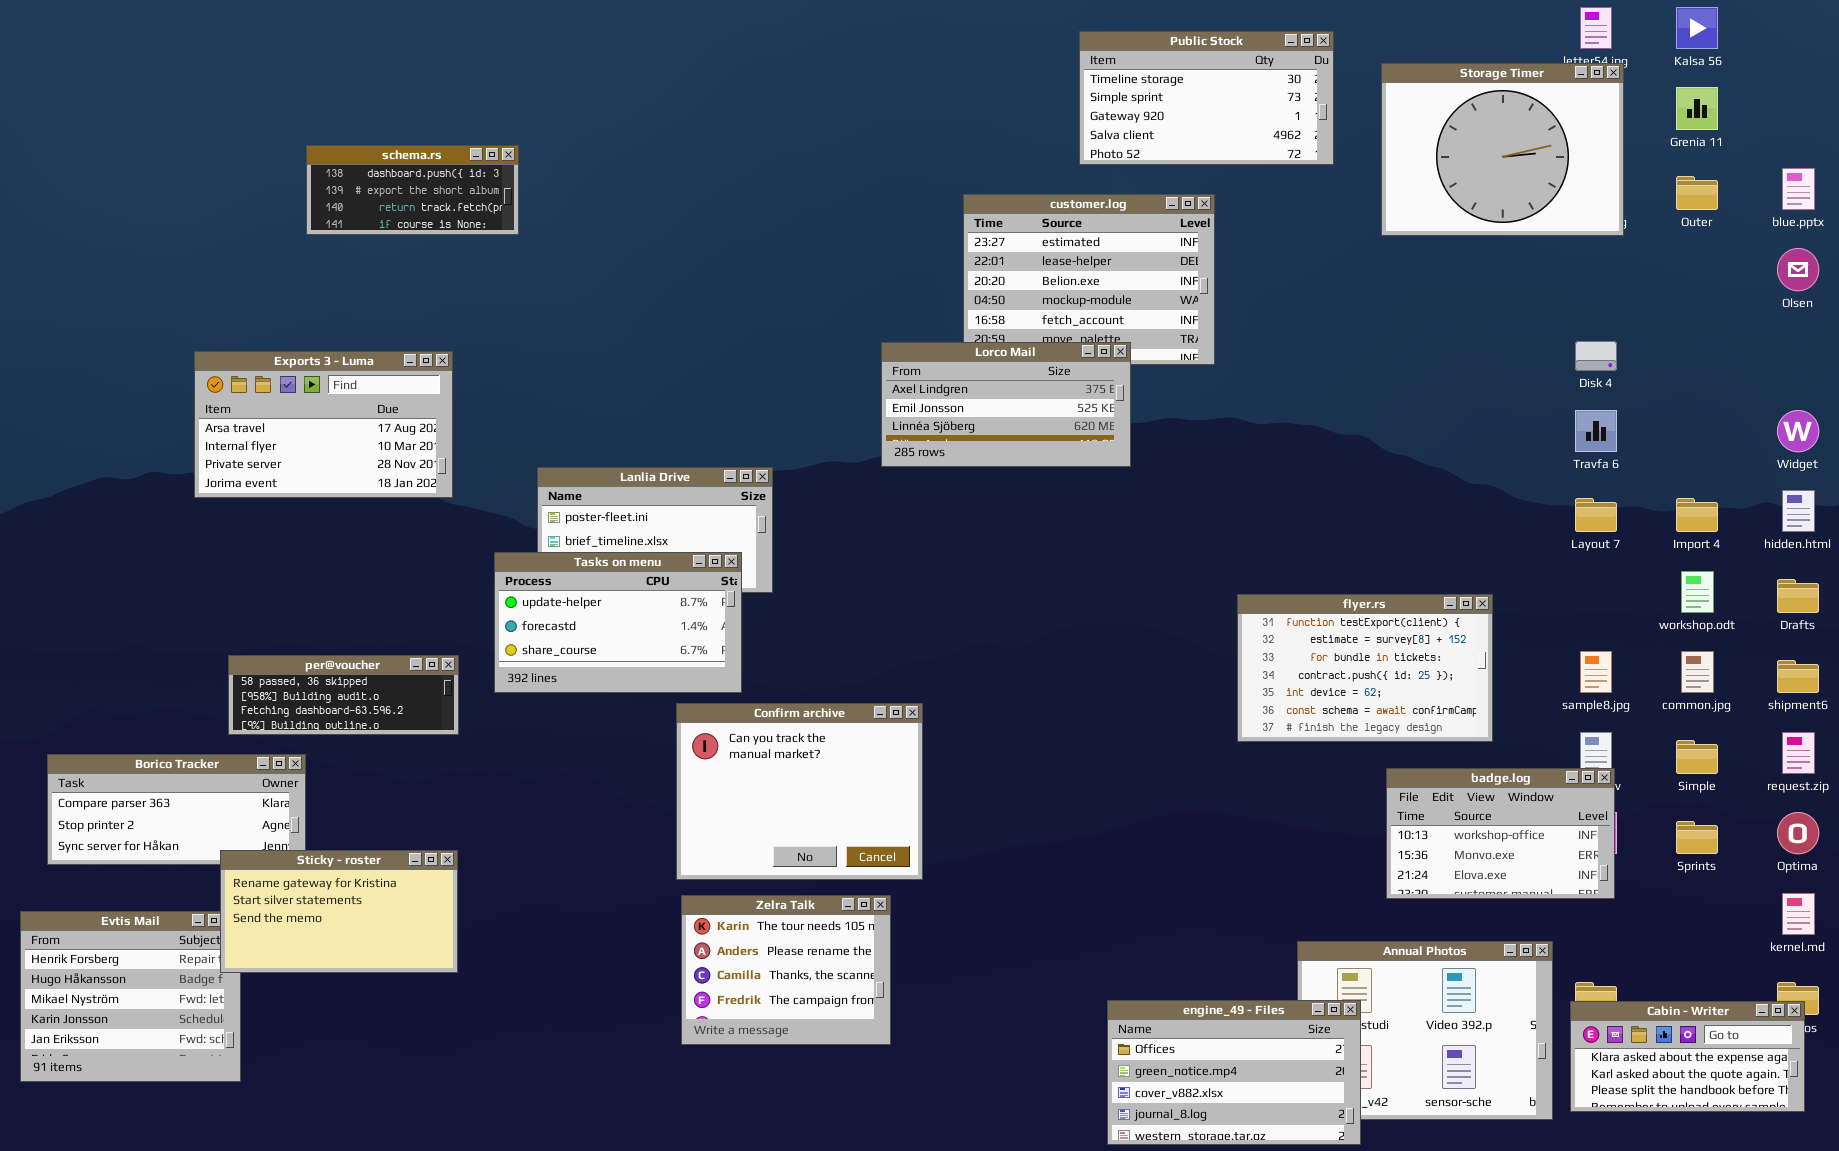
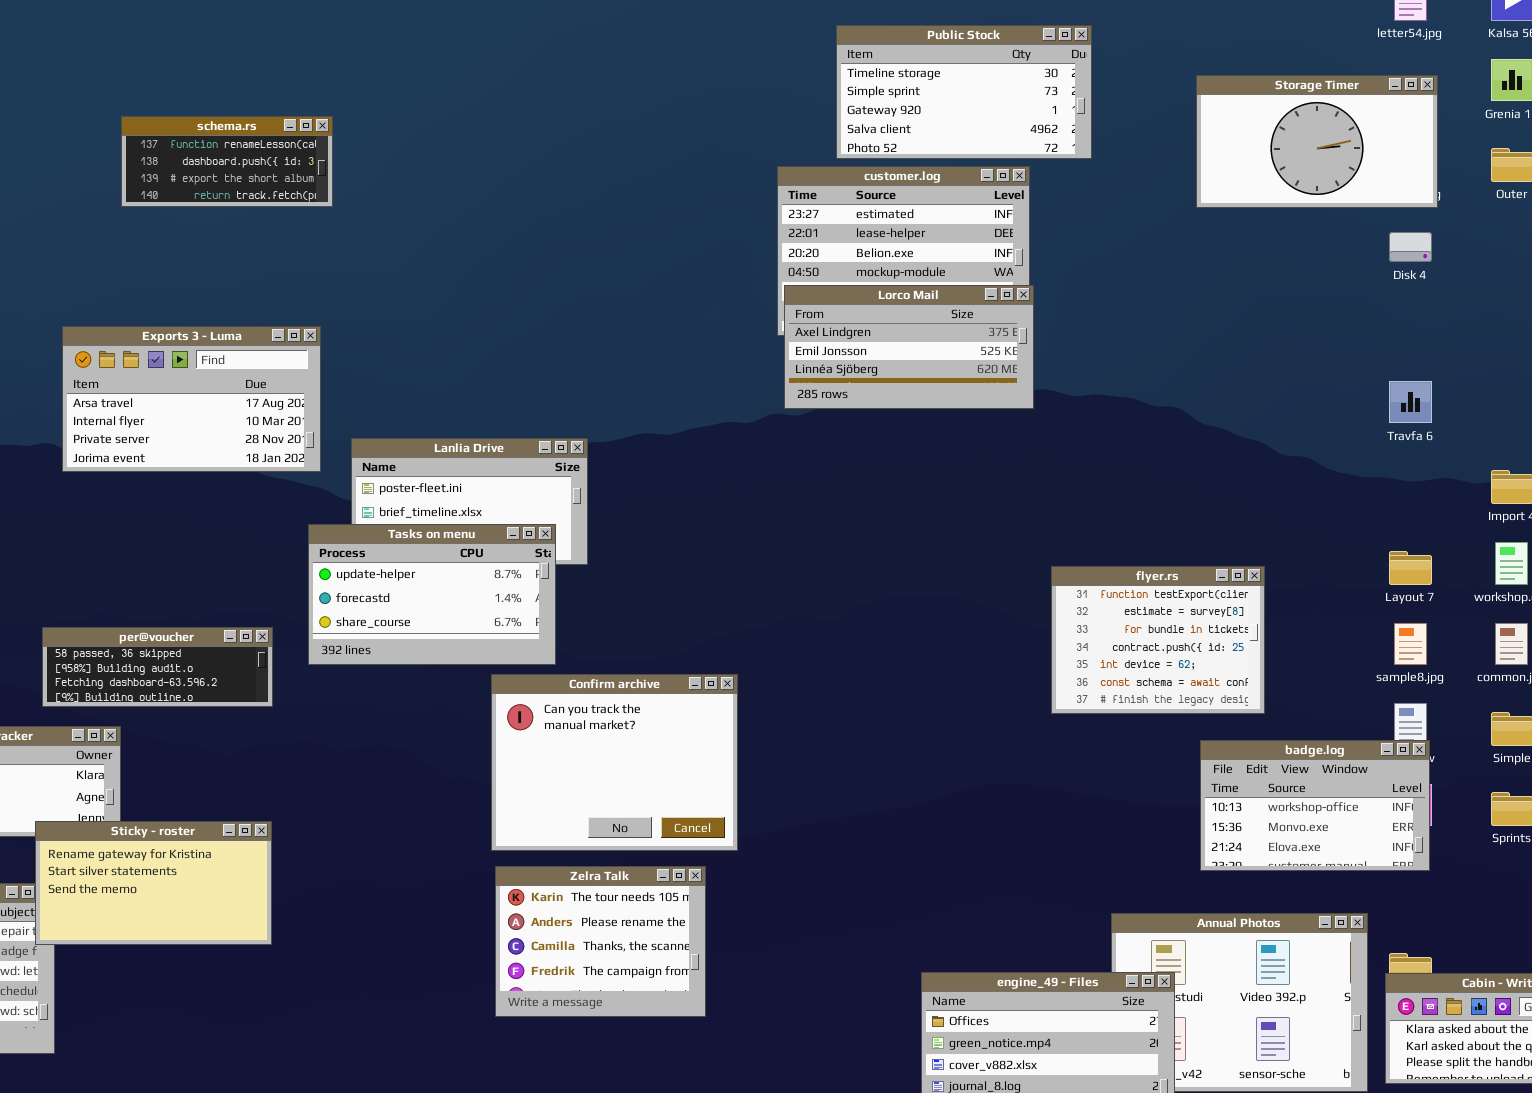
Public Stock: [1079,31,1334,165] -> [836,25,1092,159], moved
Storage Timer: [1381,63,1624,236] -> [1196,75,1438,208], resized
schema.rs: [306,145,519,235] -> [121,116,333,207], scrolled up 1 row
Disk 4: [1575,341,1617,371] -> [1389,232,1432,262], moved
Lorco Mail: [881,342,1131,467] -> [784,285,1034,409], moved
Exports 3 - Luma: [194,351,453,498] -> [62,326,321,472], moved
Layout 7: [1575,498,1617,532] -> [1389,551,1432,585], moved
flyer.rs: [1237,594,1493,742] -> [1051,566,1265,714], resized

